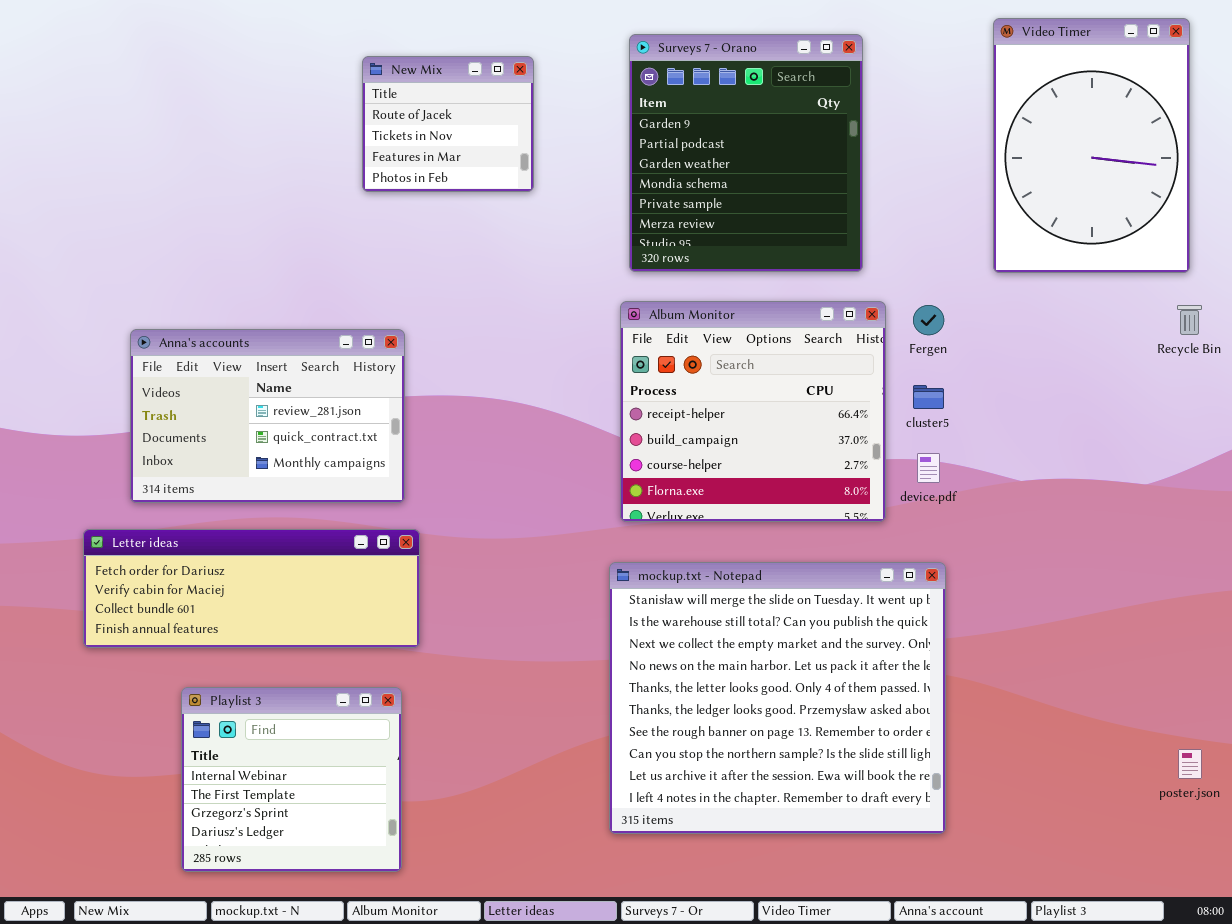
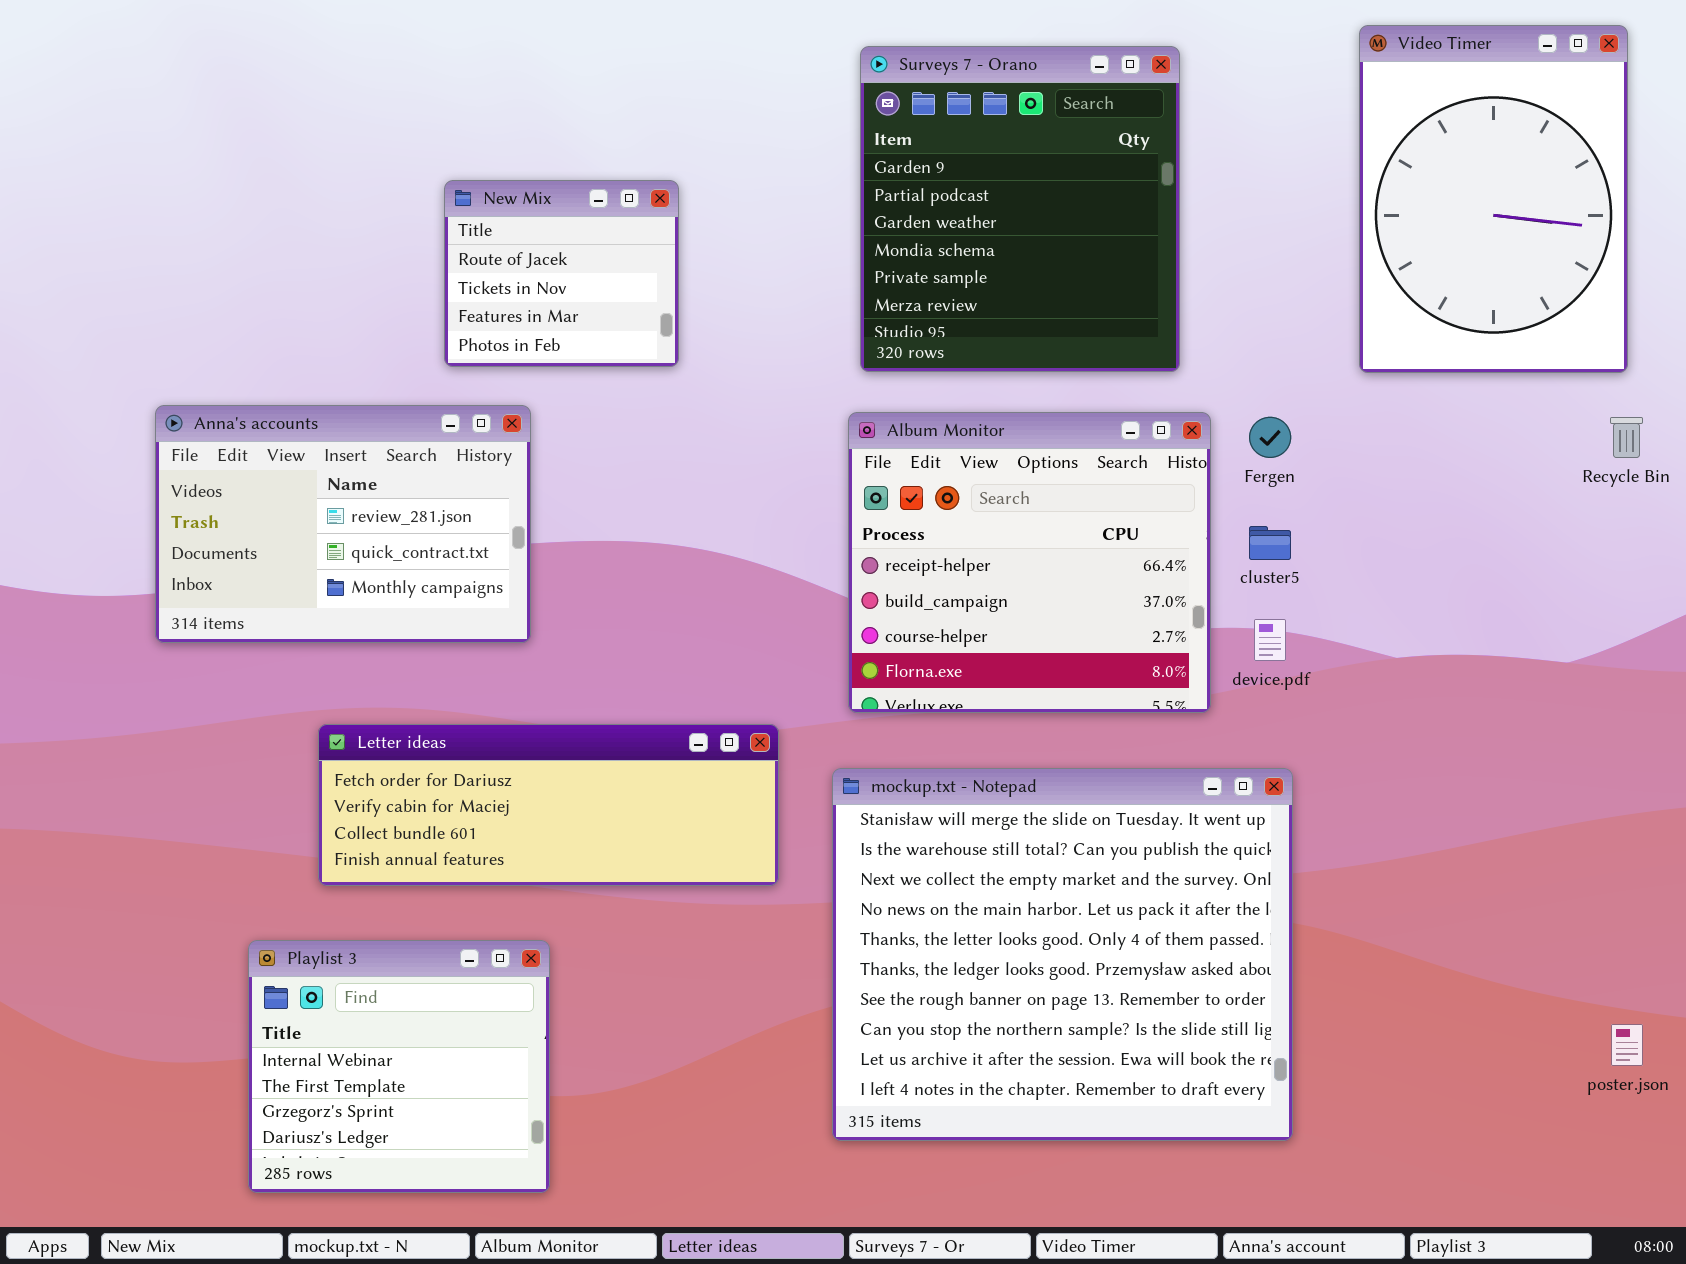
New Mix: [362,56,534,192] -> [444,180,679,367], moved
Anna's accounts: [130,329,405,503] -> [155,405,531,643], moved
Letter ideas: [83,529,420,648] -> [318,724,779,886], moved

